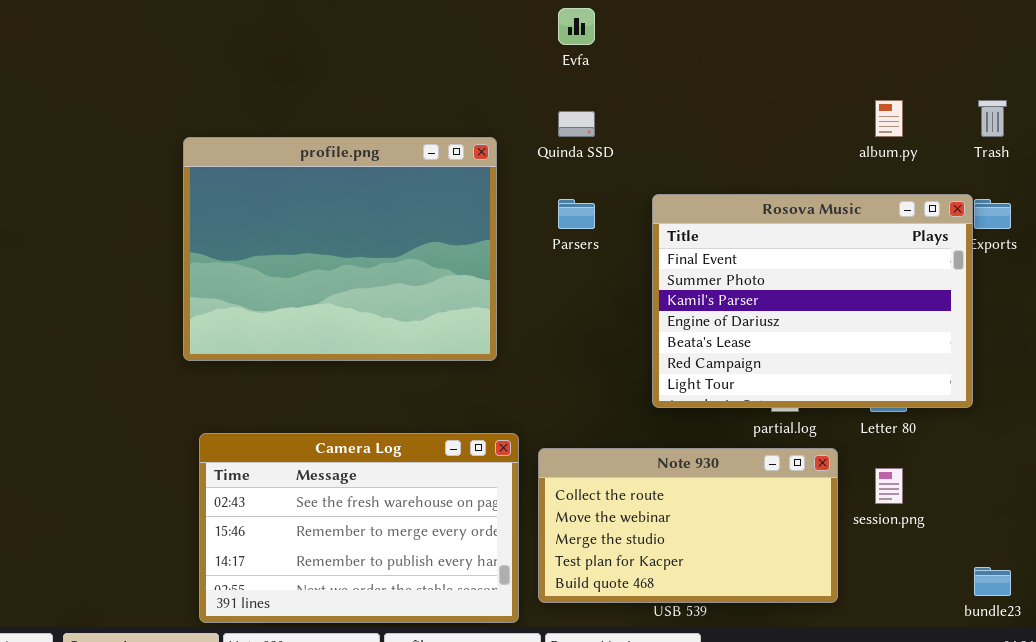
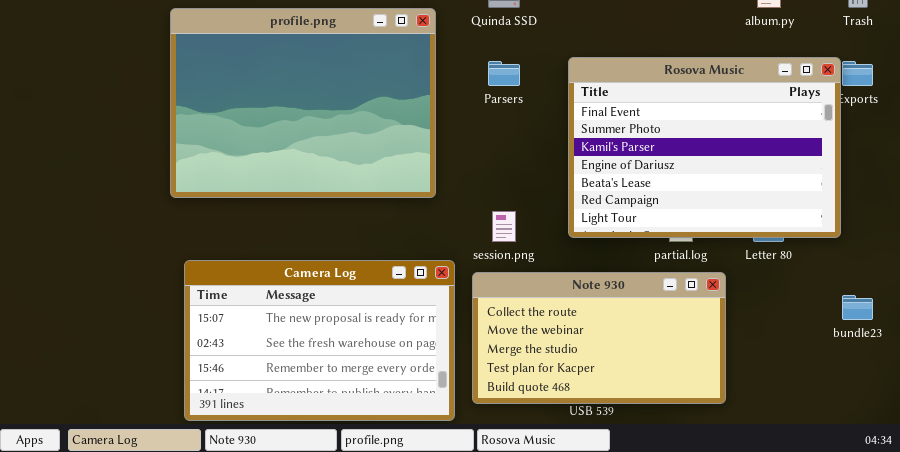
Camera Log: [199,433,519,623] -> [184,260,455,421], scrolled up 1 row
session.png: [875,468,903,504] -> [492,211,516,242], moved
bundle23: [974,567,1011,596] -> [842,295,873,320], moved

